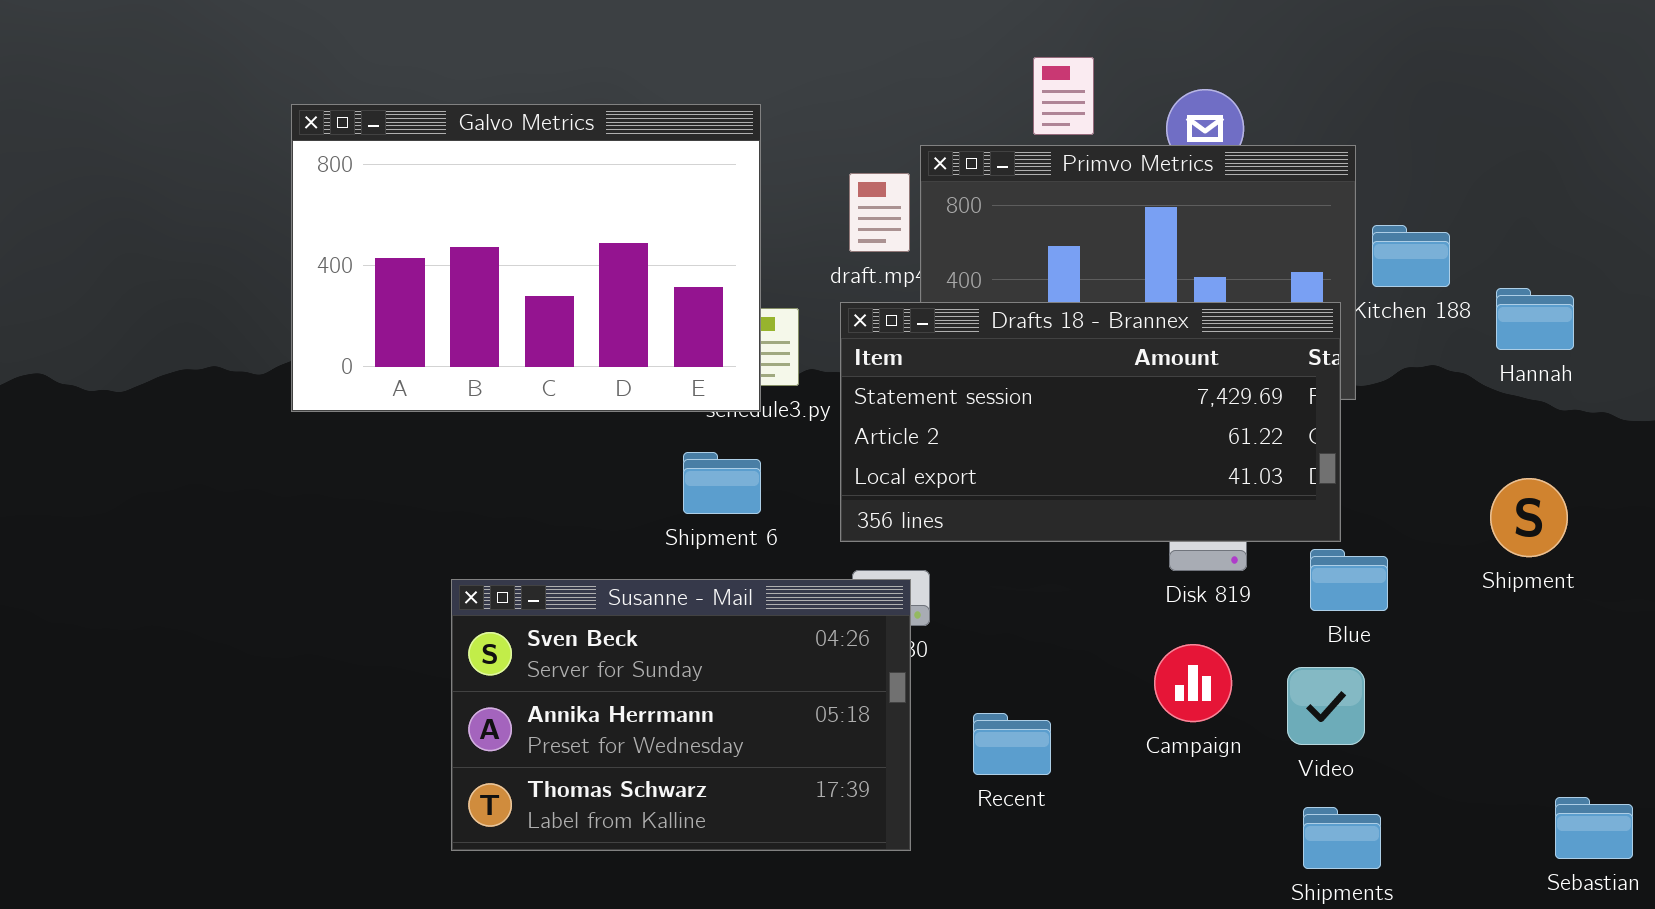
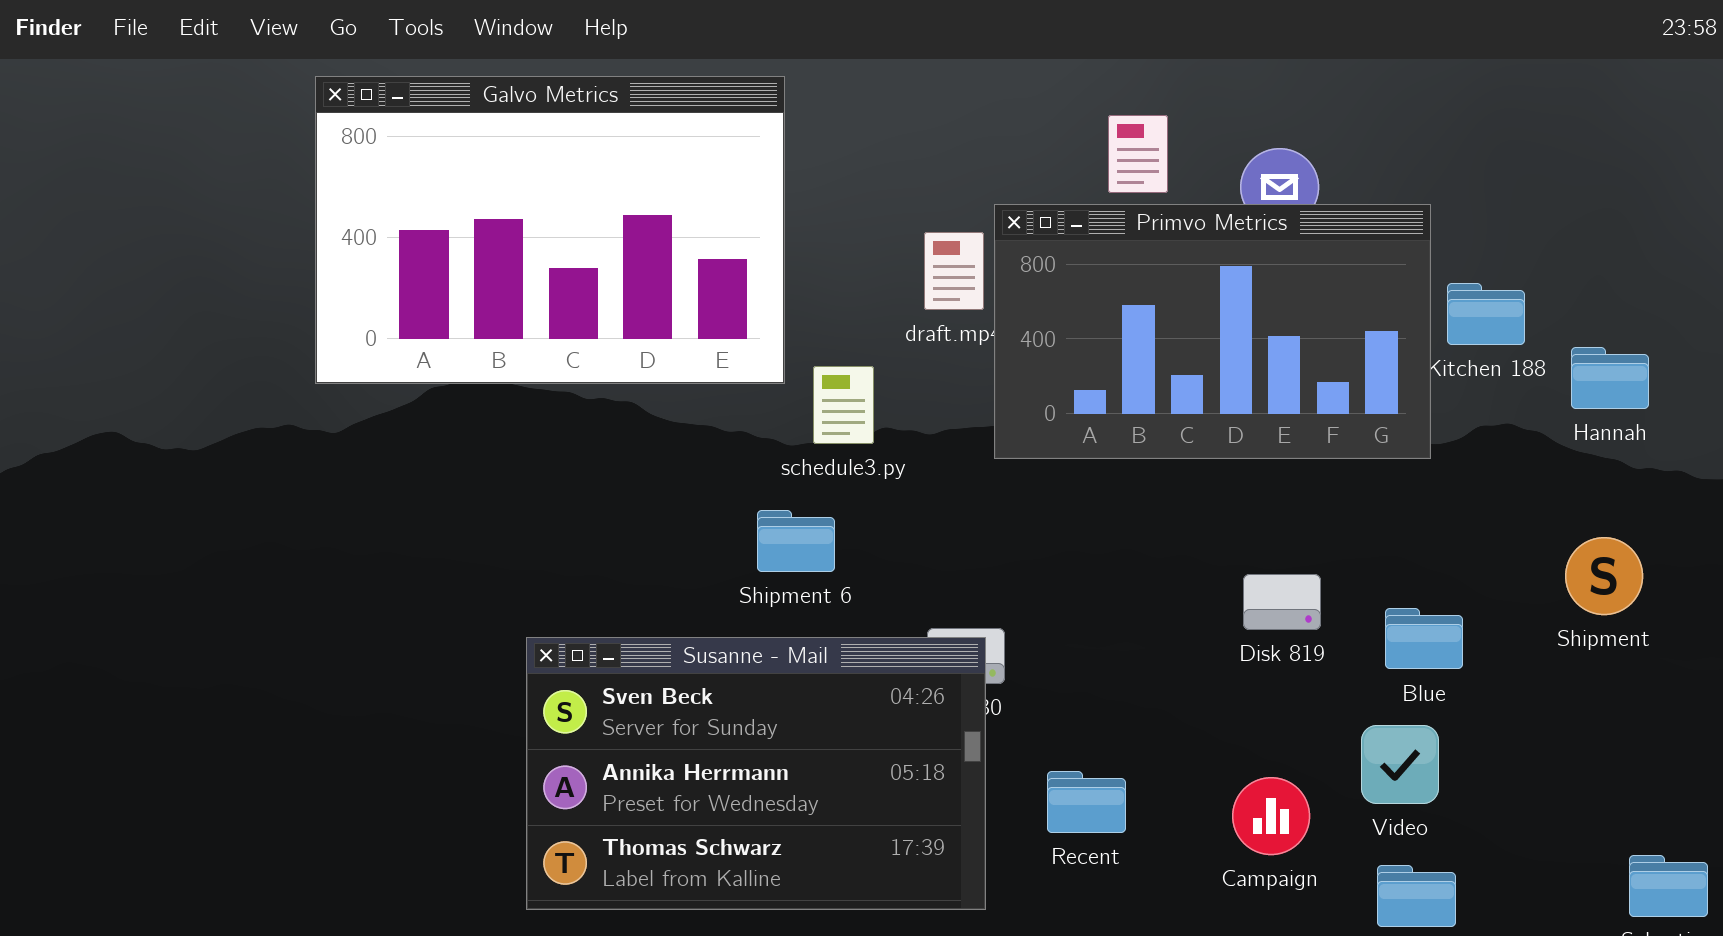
Galvo Metrics: [291,104,761,412] -> [315,76,785,384], moved
Drafts 18 - Brannex: [840,302,1341,542] -> none, closed
Campaign: [1154,644,1232,722] -> [1232,777,1310,855], moved

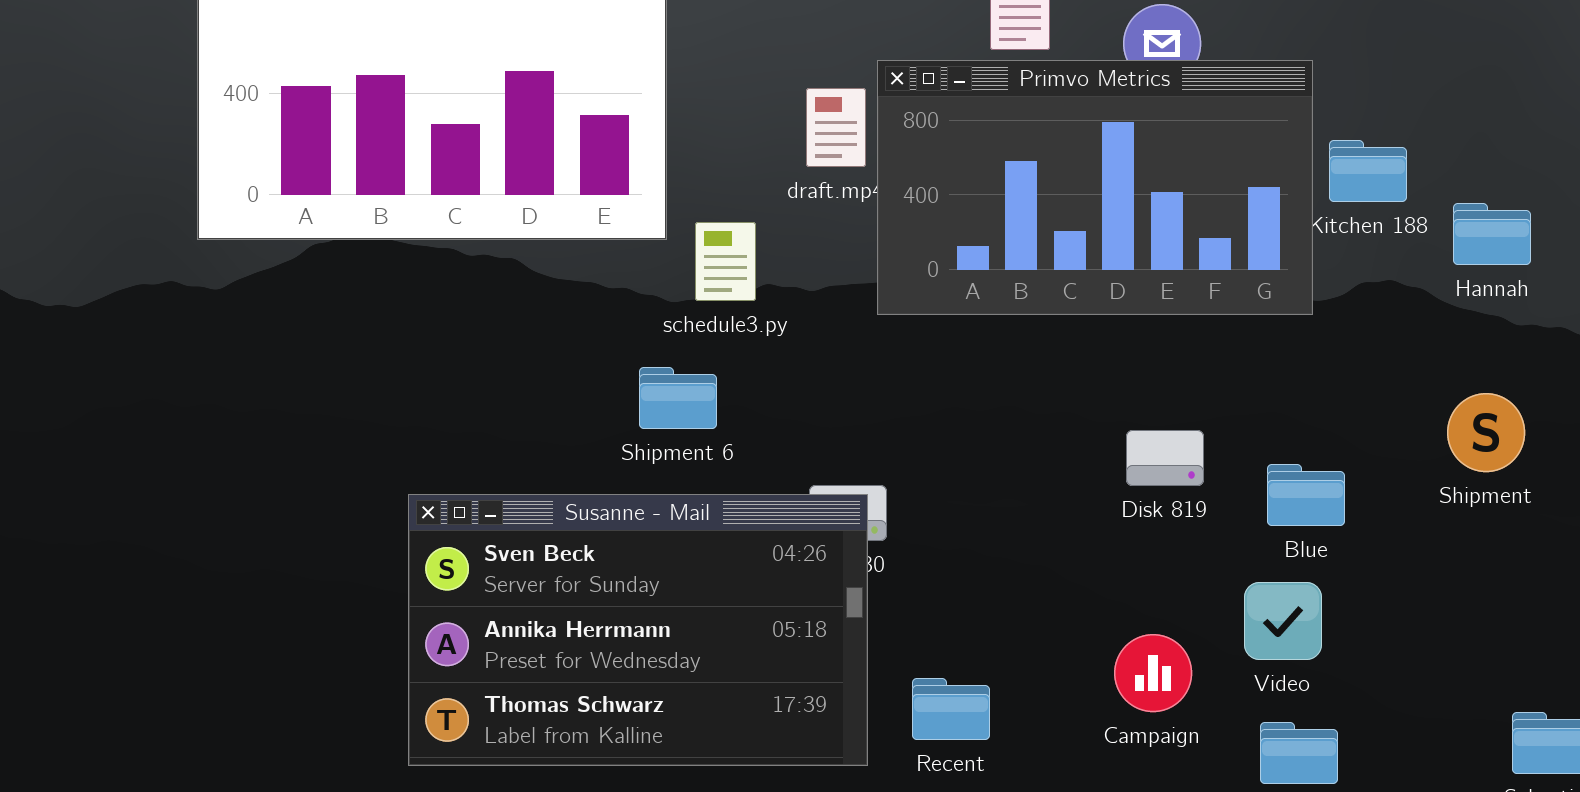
Recent: [1047,771,1126,833] -> [912,678,990,740], moved

